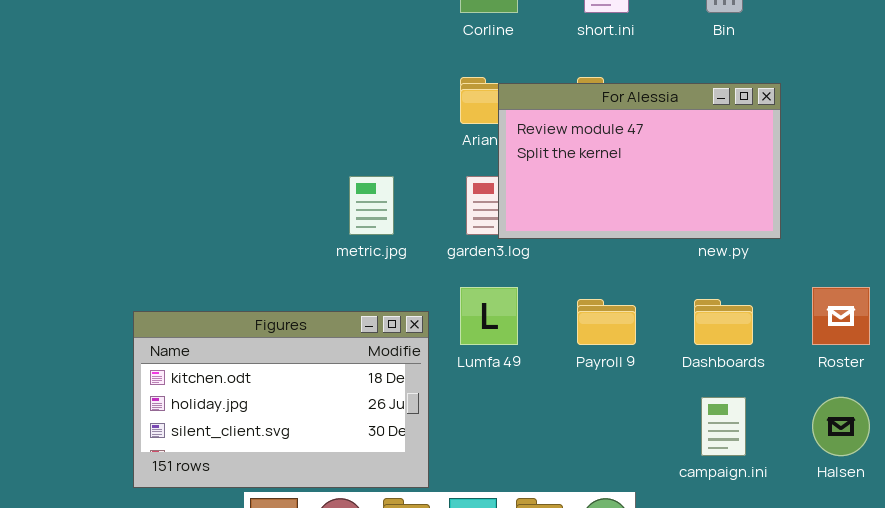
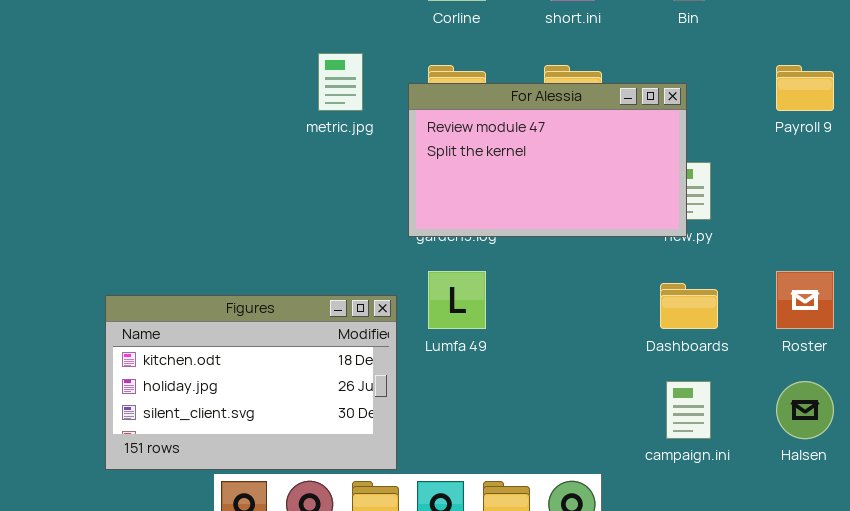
For Alessia: [498,83,781,239] -> [408,83,687,237], moved
metric.jpg: [349,176,394,235] -> [318,53,363,111], moved
Payroll 9: [577,299,636,345] -> [776,65,834,111], moved

